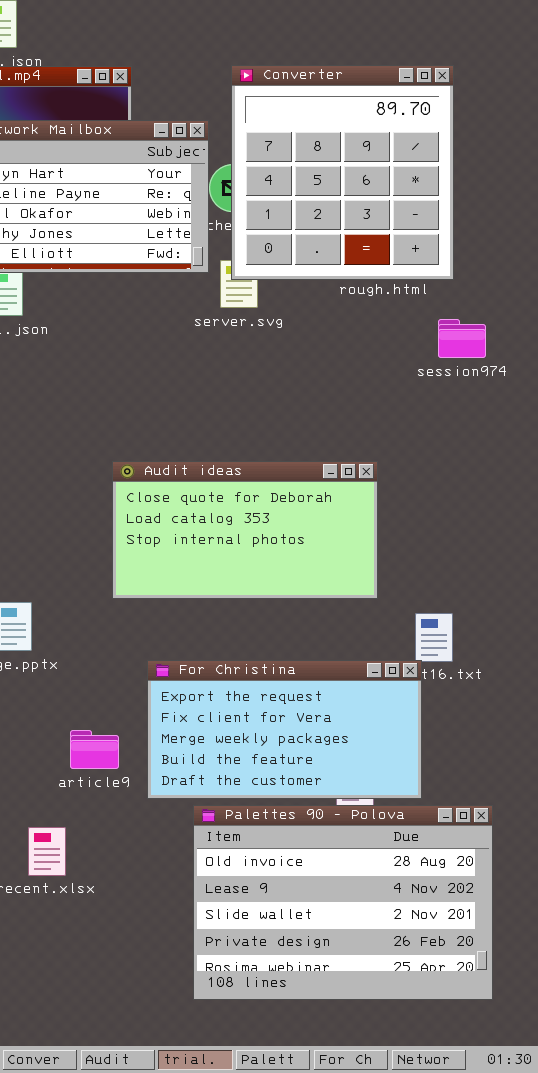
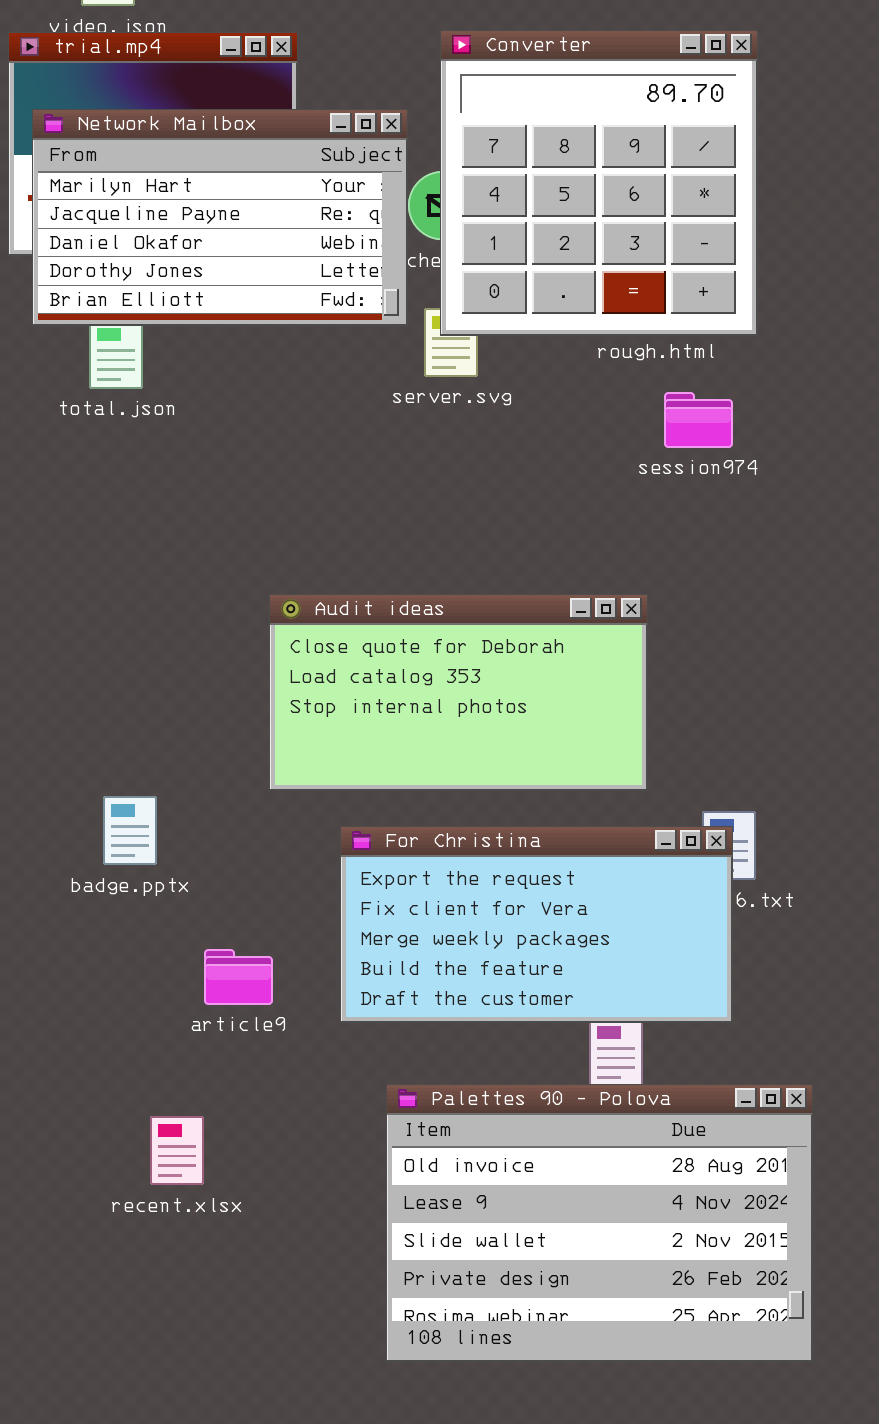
session974: [438,319,486,358] -> [664,392,733,448], moved
For Christina: [147,660,422,799] -> [340,826,733,1023], moved
article9: [70,730,119,769] -> [204,949,273,1005], moved

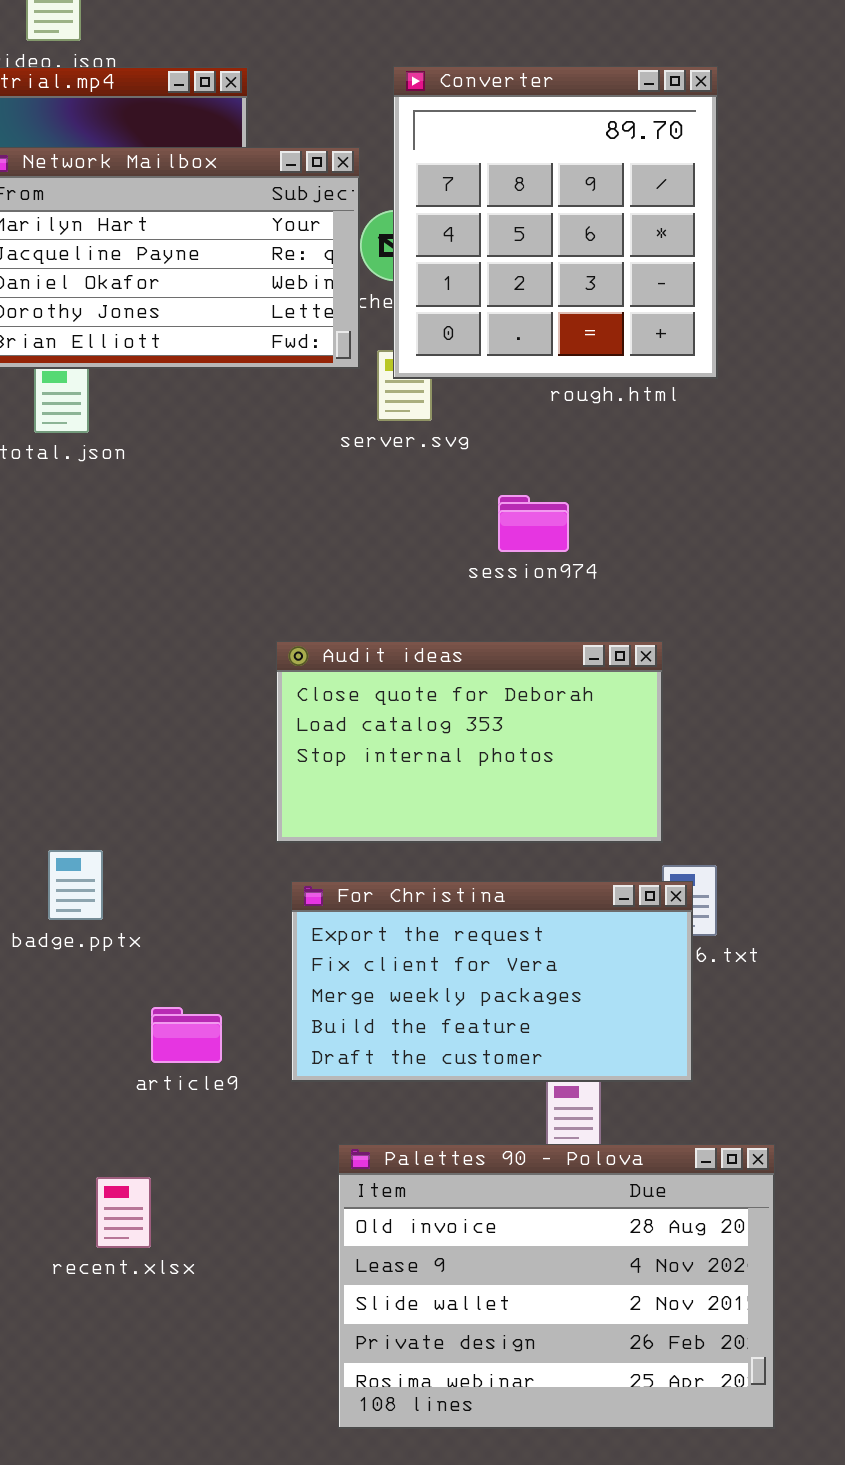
session974: [664,392,733,448] -> [498,495,569,552], moved
Audit ideas: [269,594,648,791] -> [276,641,663,843], moved

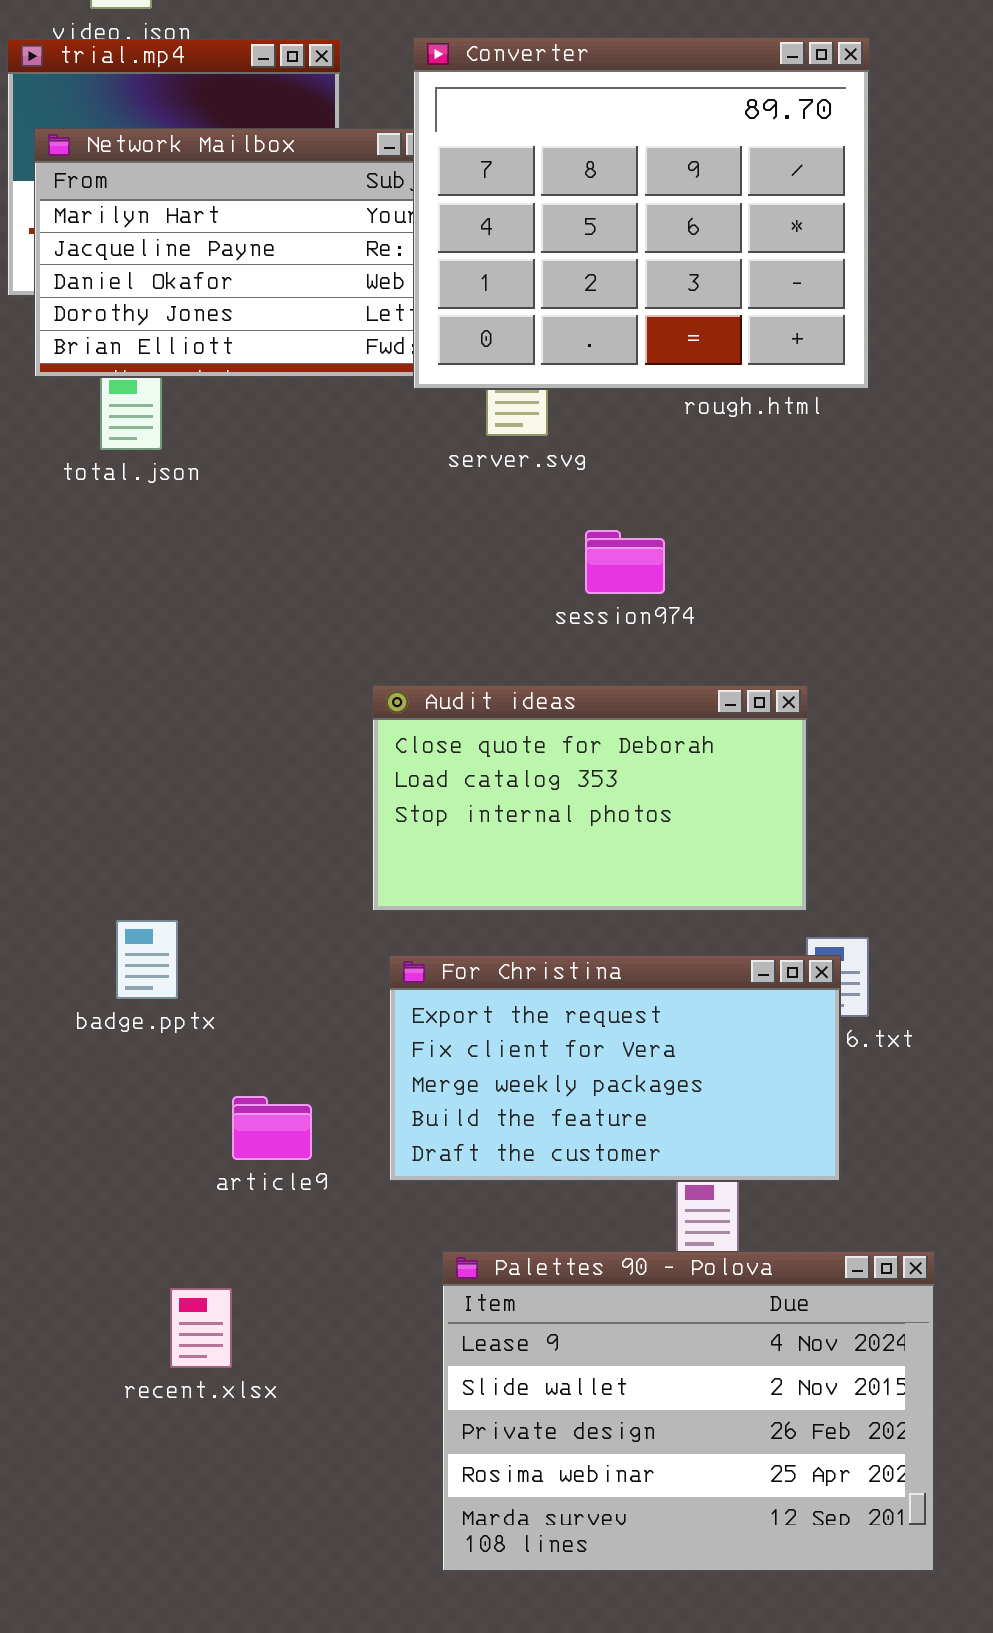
Converter: [393,66,718,379] -> [413,37,870,390], resized
session974: [498,495,569,552] -> [585,530,665,594], moved
Palettes 90 - Polova: [338,1144,775,1429] -> [442,1251,935,1572], scrolled down 1 row

